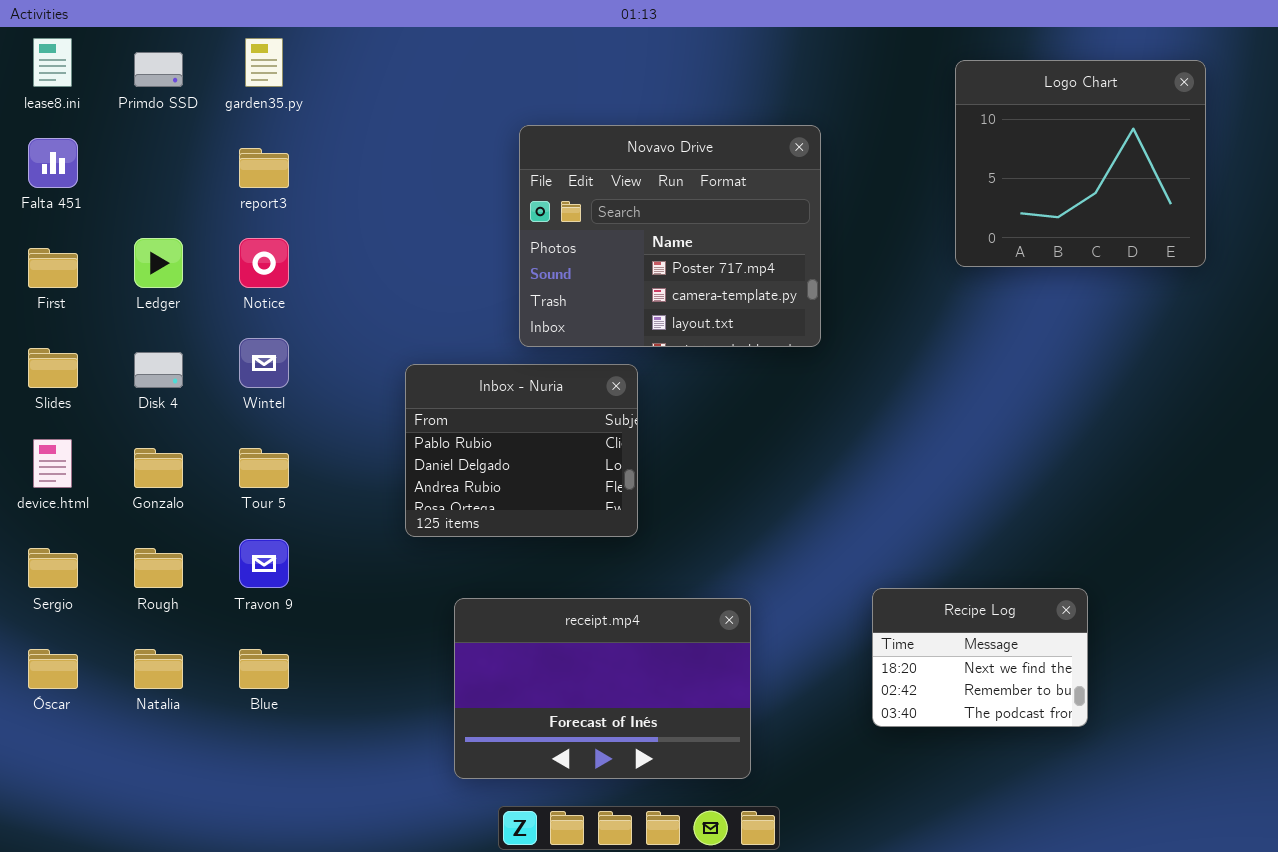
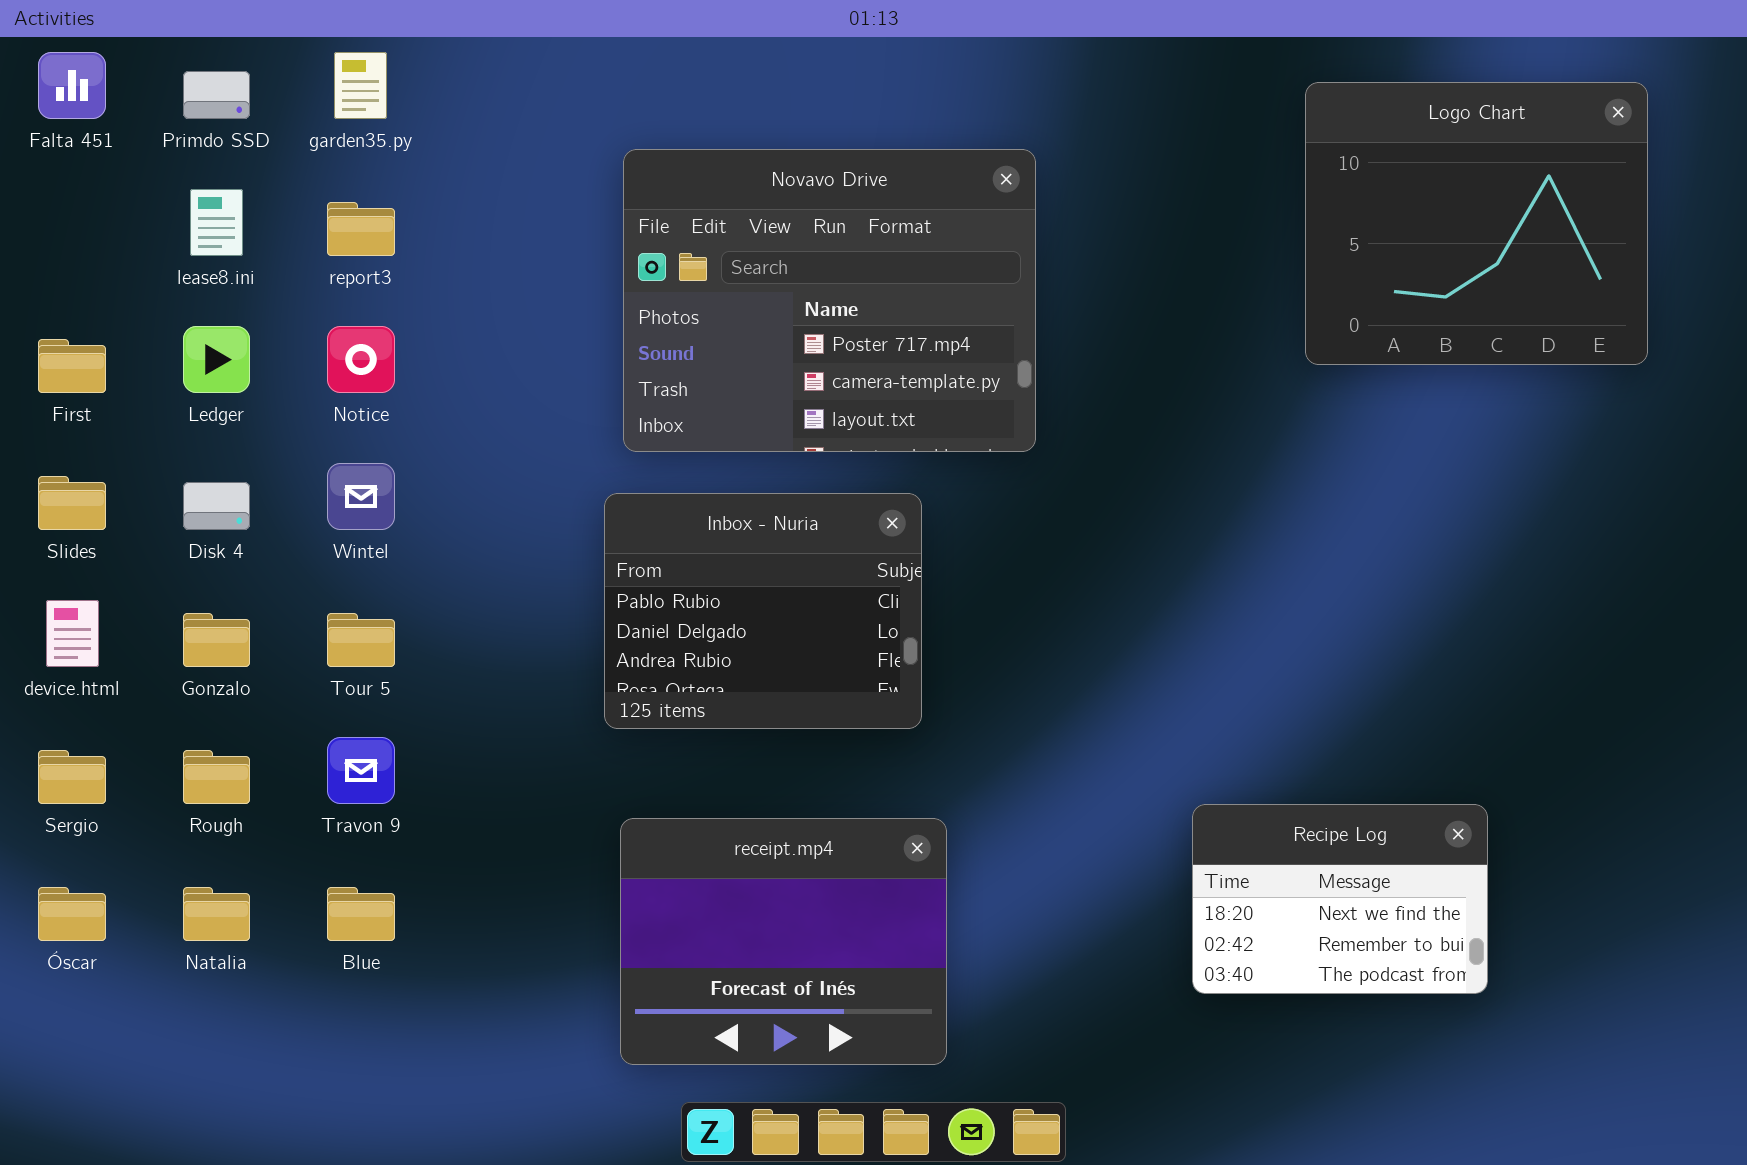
lease8.ini: [33,38,72,87] -> [190,189,243,256], moved
Novavo Drive: [519,125,821,347] -> [623,149,1036,452], moved
Falta 451: [28,138,78,188] -> [38,52,106,119], moved
Inbox - Nuria: [405,364,638,537] -> [604,493,922,729], moved
receipt.mp4: [454,598,751,779] -> [620,818,947,1065], resized

